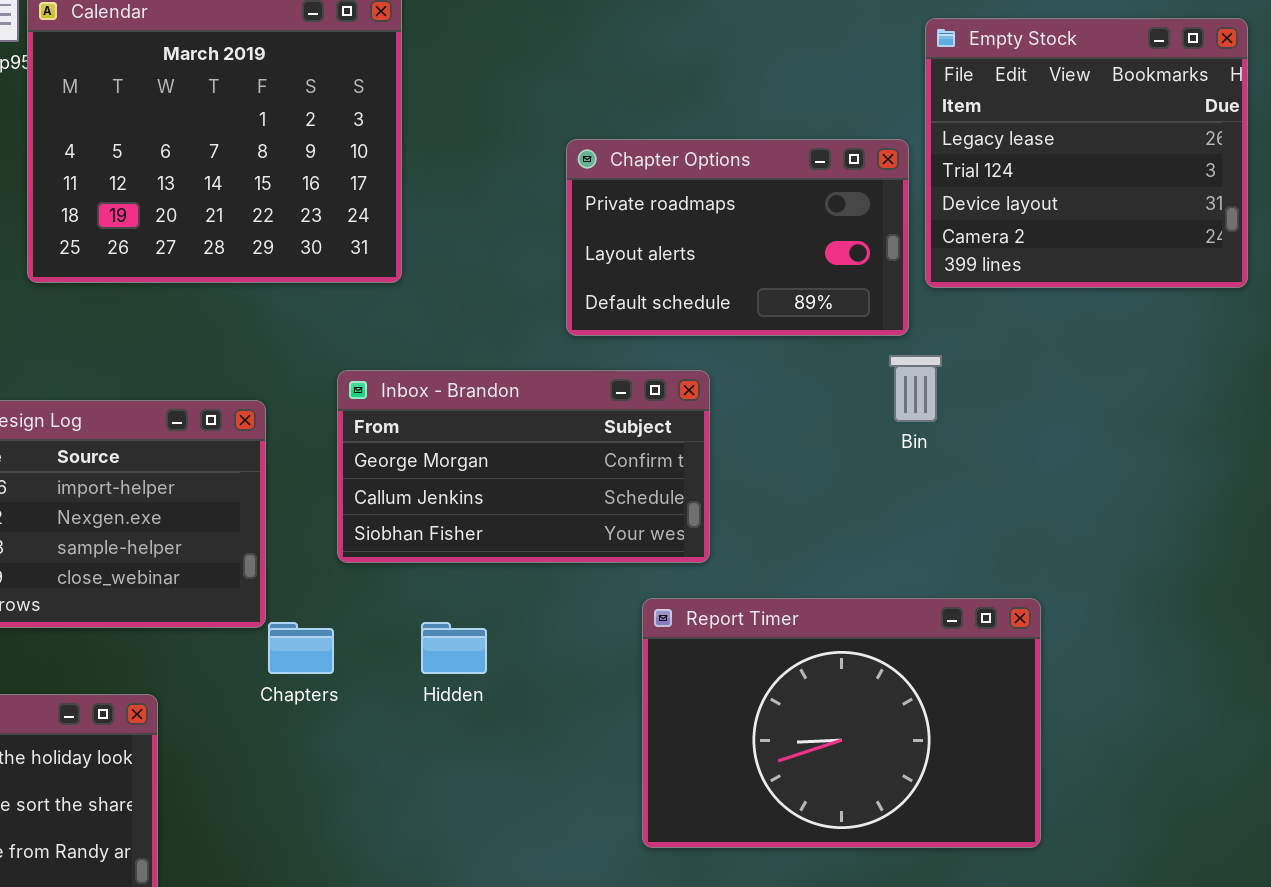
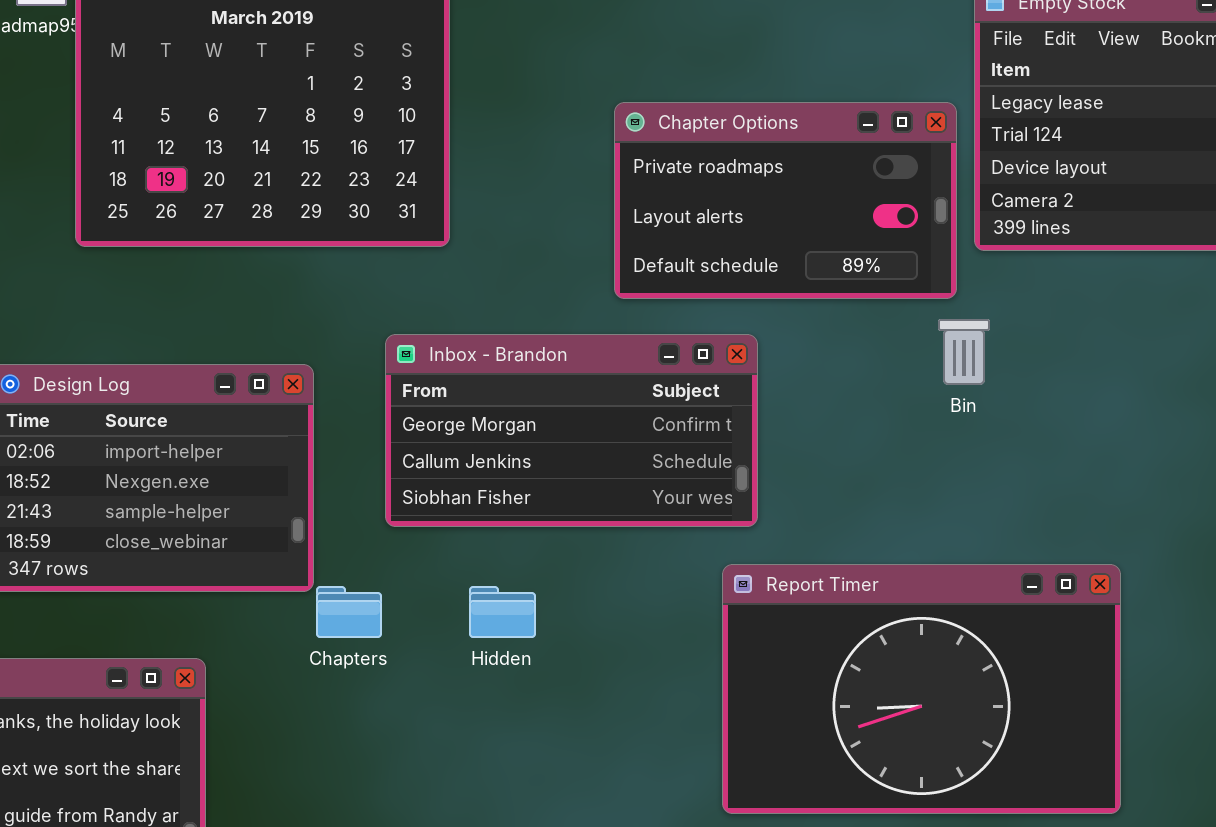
Report Timer: [642,598,1041,848] -> [722,564,1121,814], moved

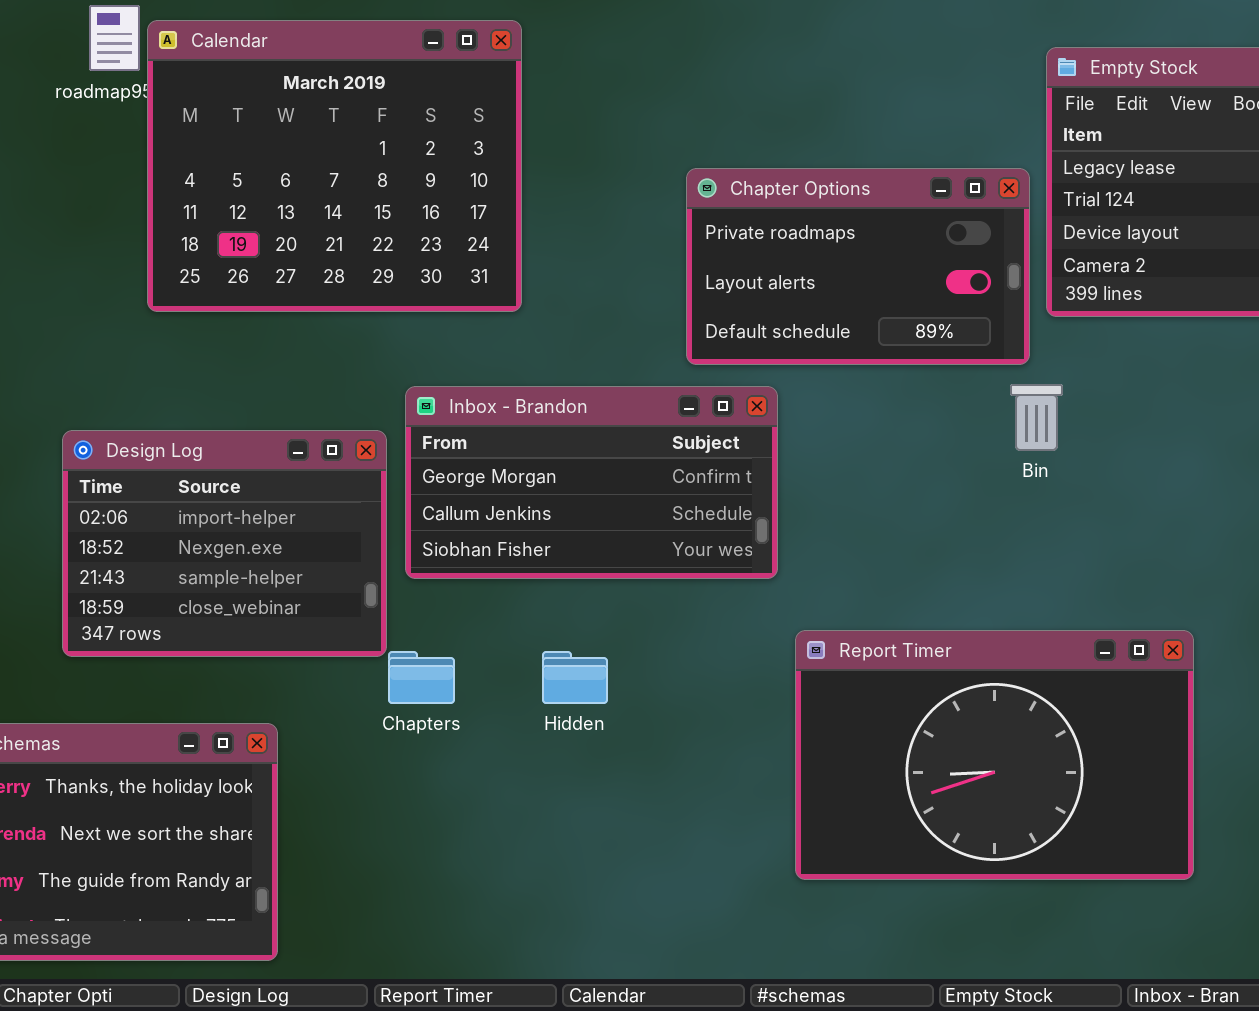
Inbox - Brandon: [385,334,758,527] -> [405,386,778,579], moved

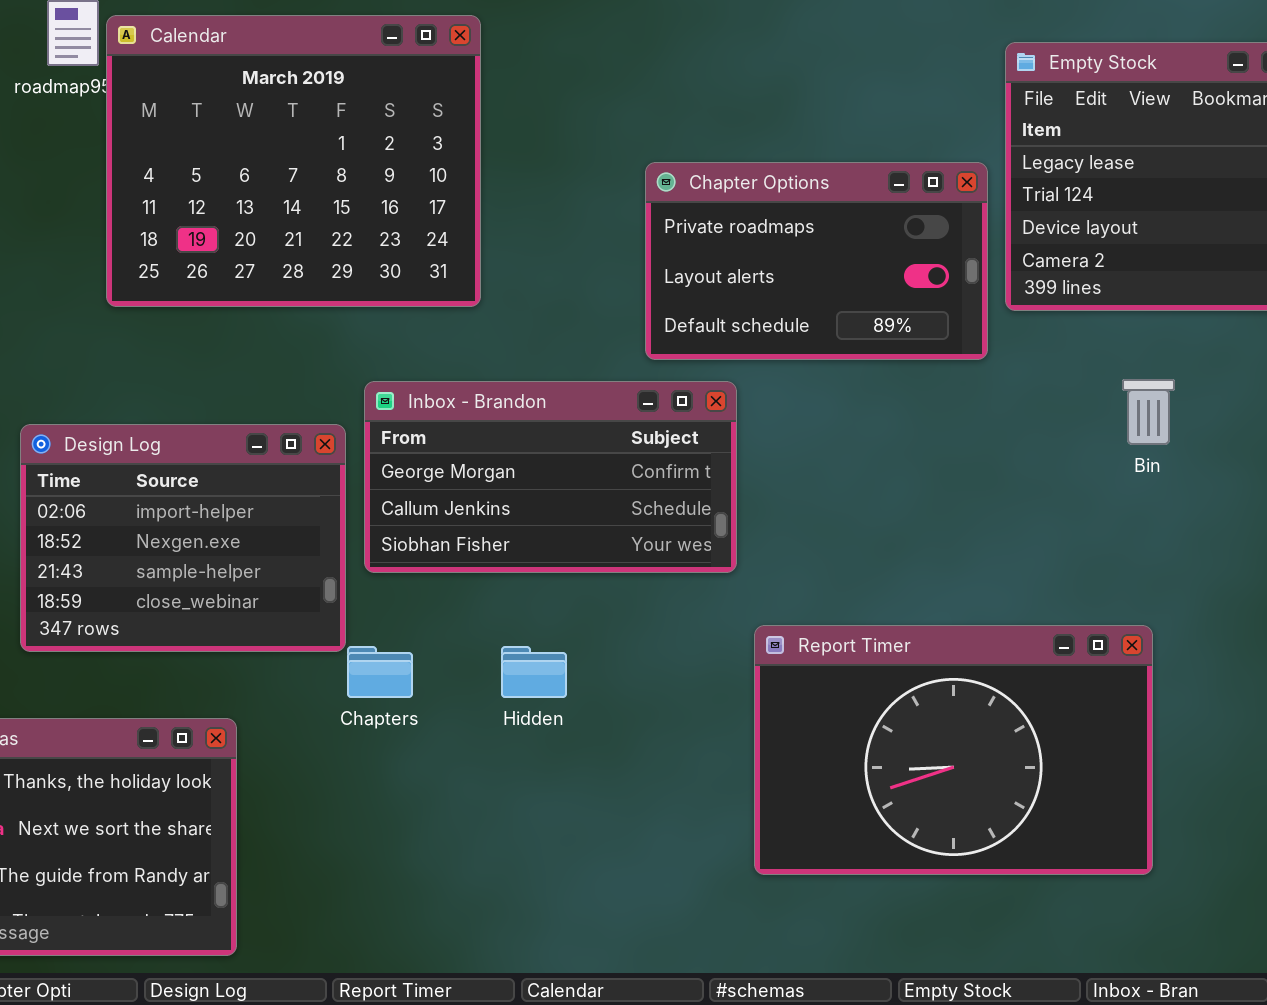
Bin: [1010,384,1063,451] -> [1122,379,1175,445], moved

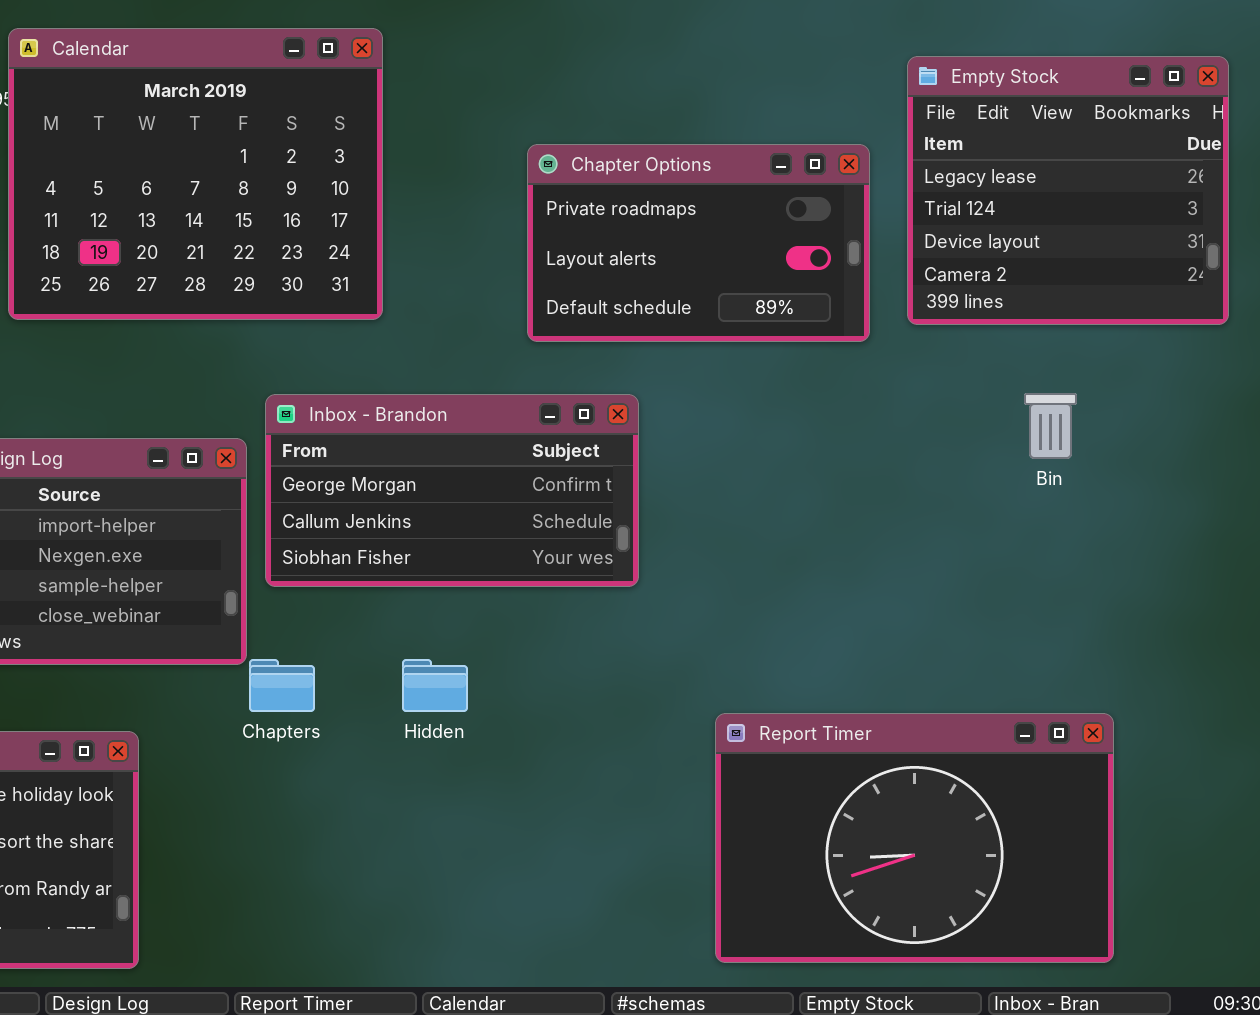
Chapter Options: [645,162,988,360] -> [527,144,870,342], moved
Report Timer: [754,625,1153,875] -> [715,713,1114,963], moved

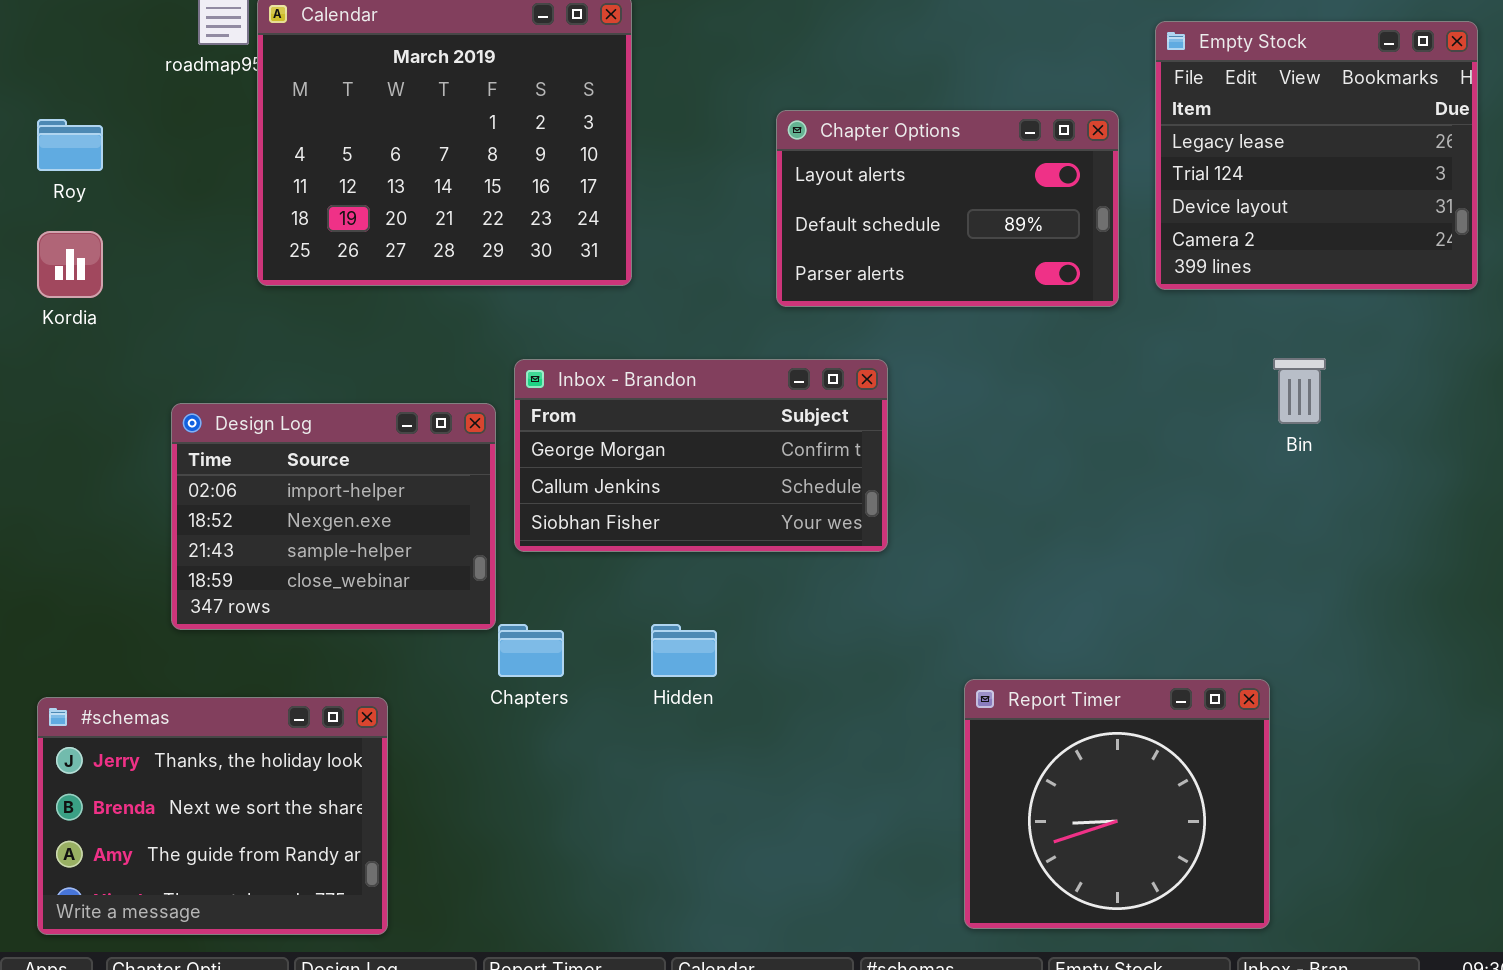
Chapter Options: [527,144,870,342] -> [776,110,1119,307], scrolled down 1 row
Report Timer: [715,713,1114,963] -> [964,679,1270,929], resized

